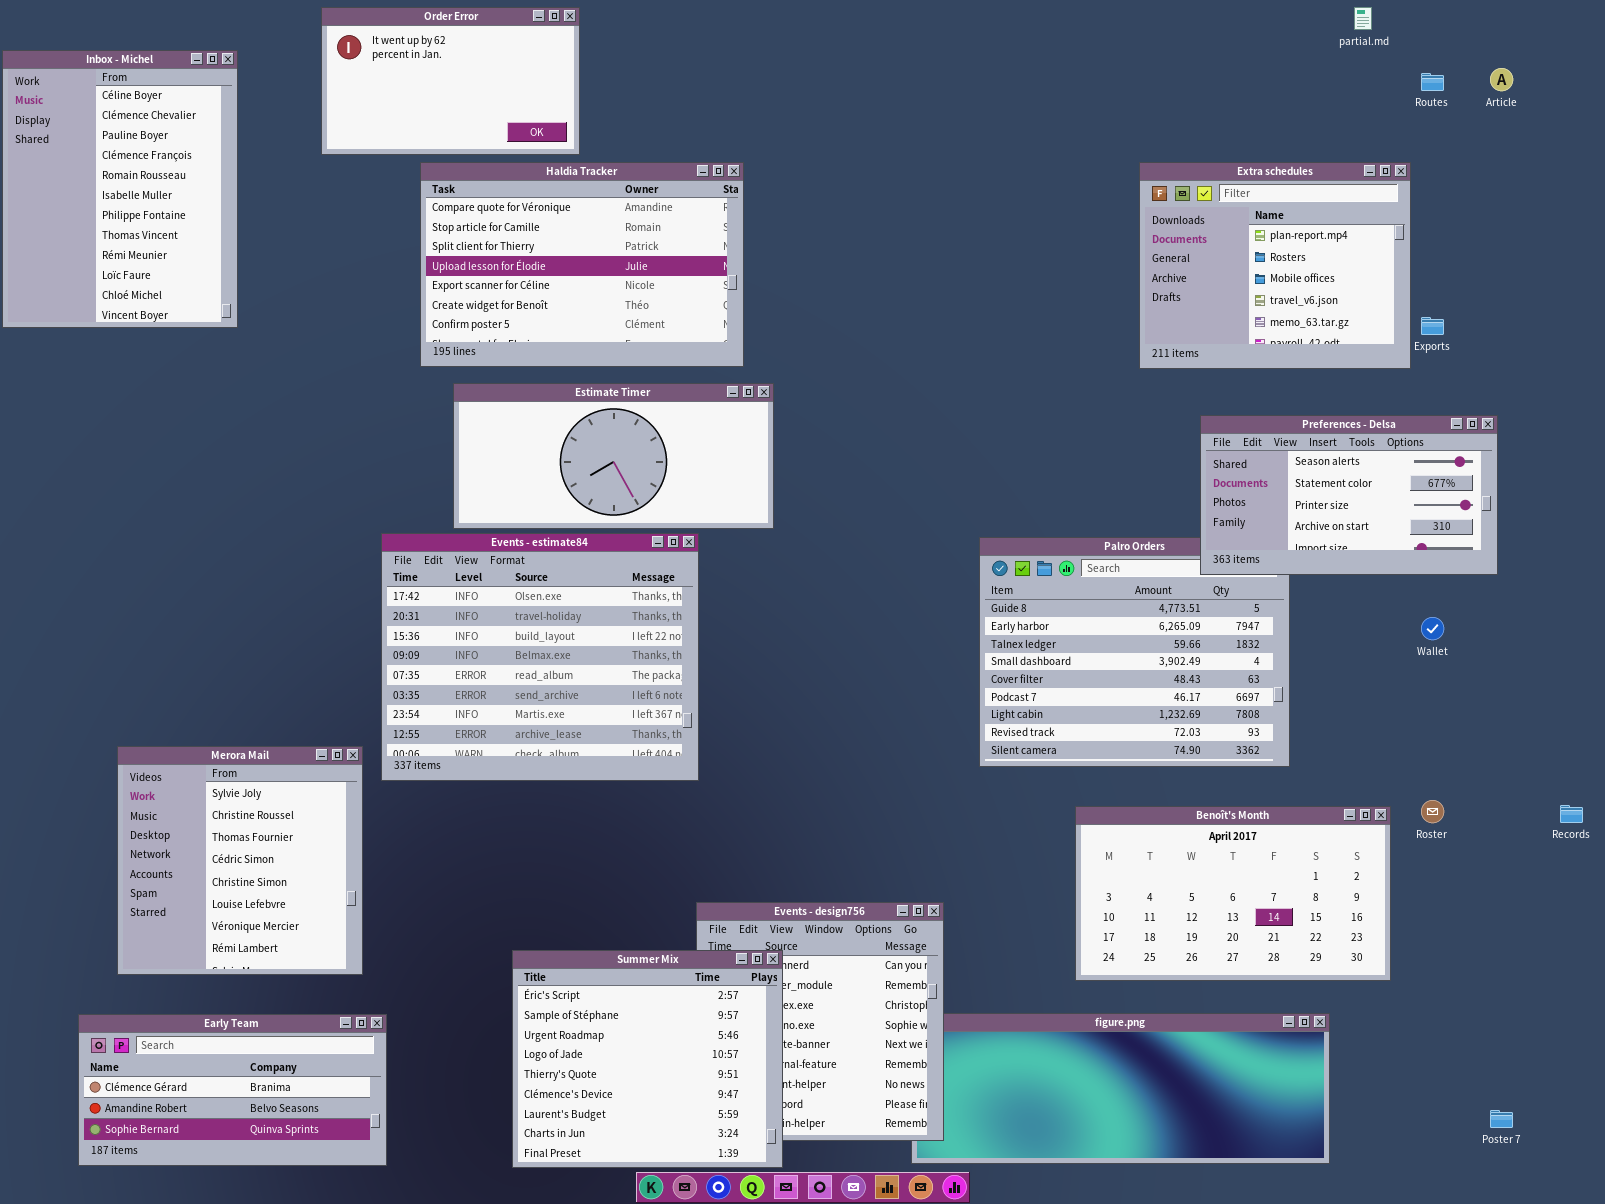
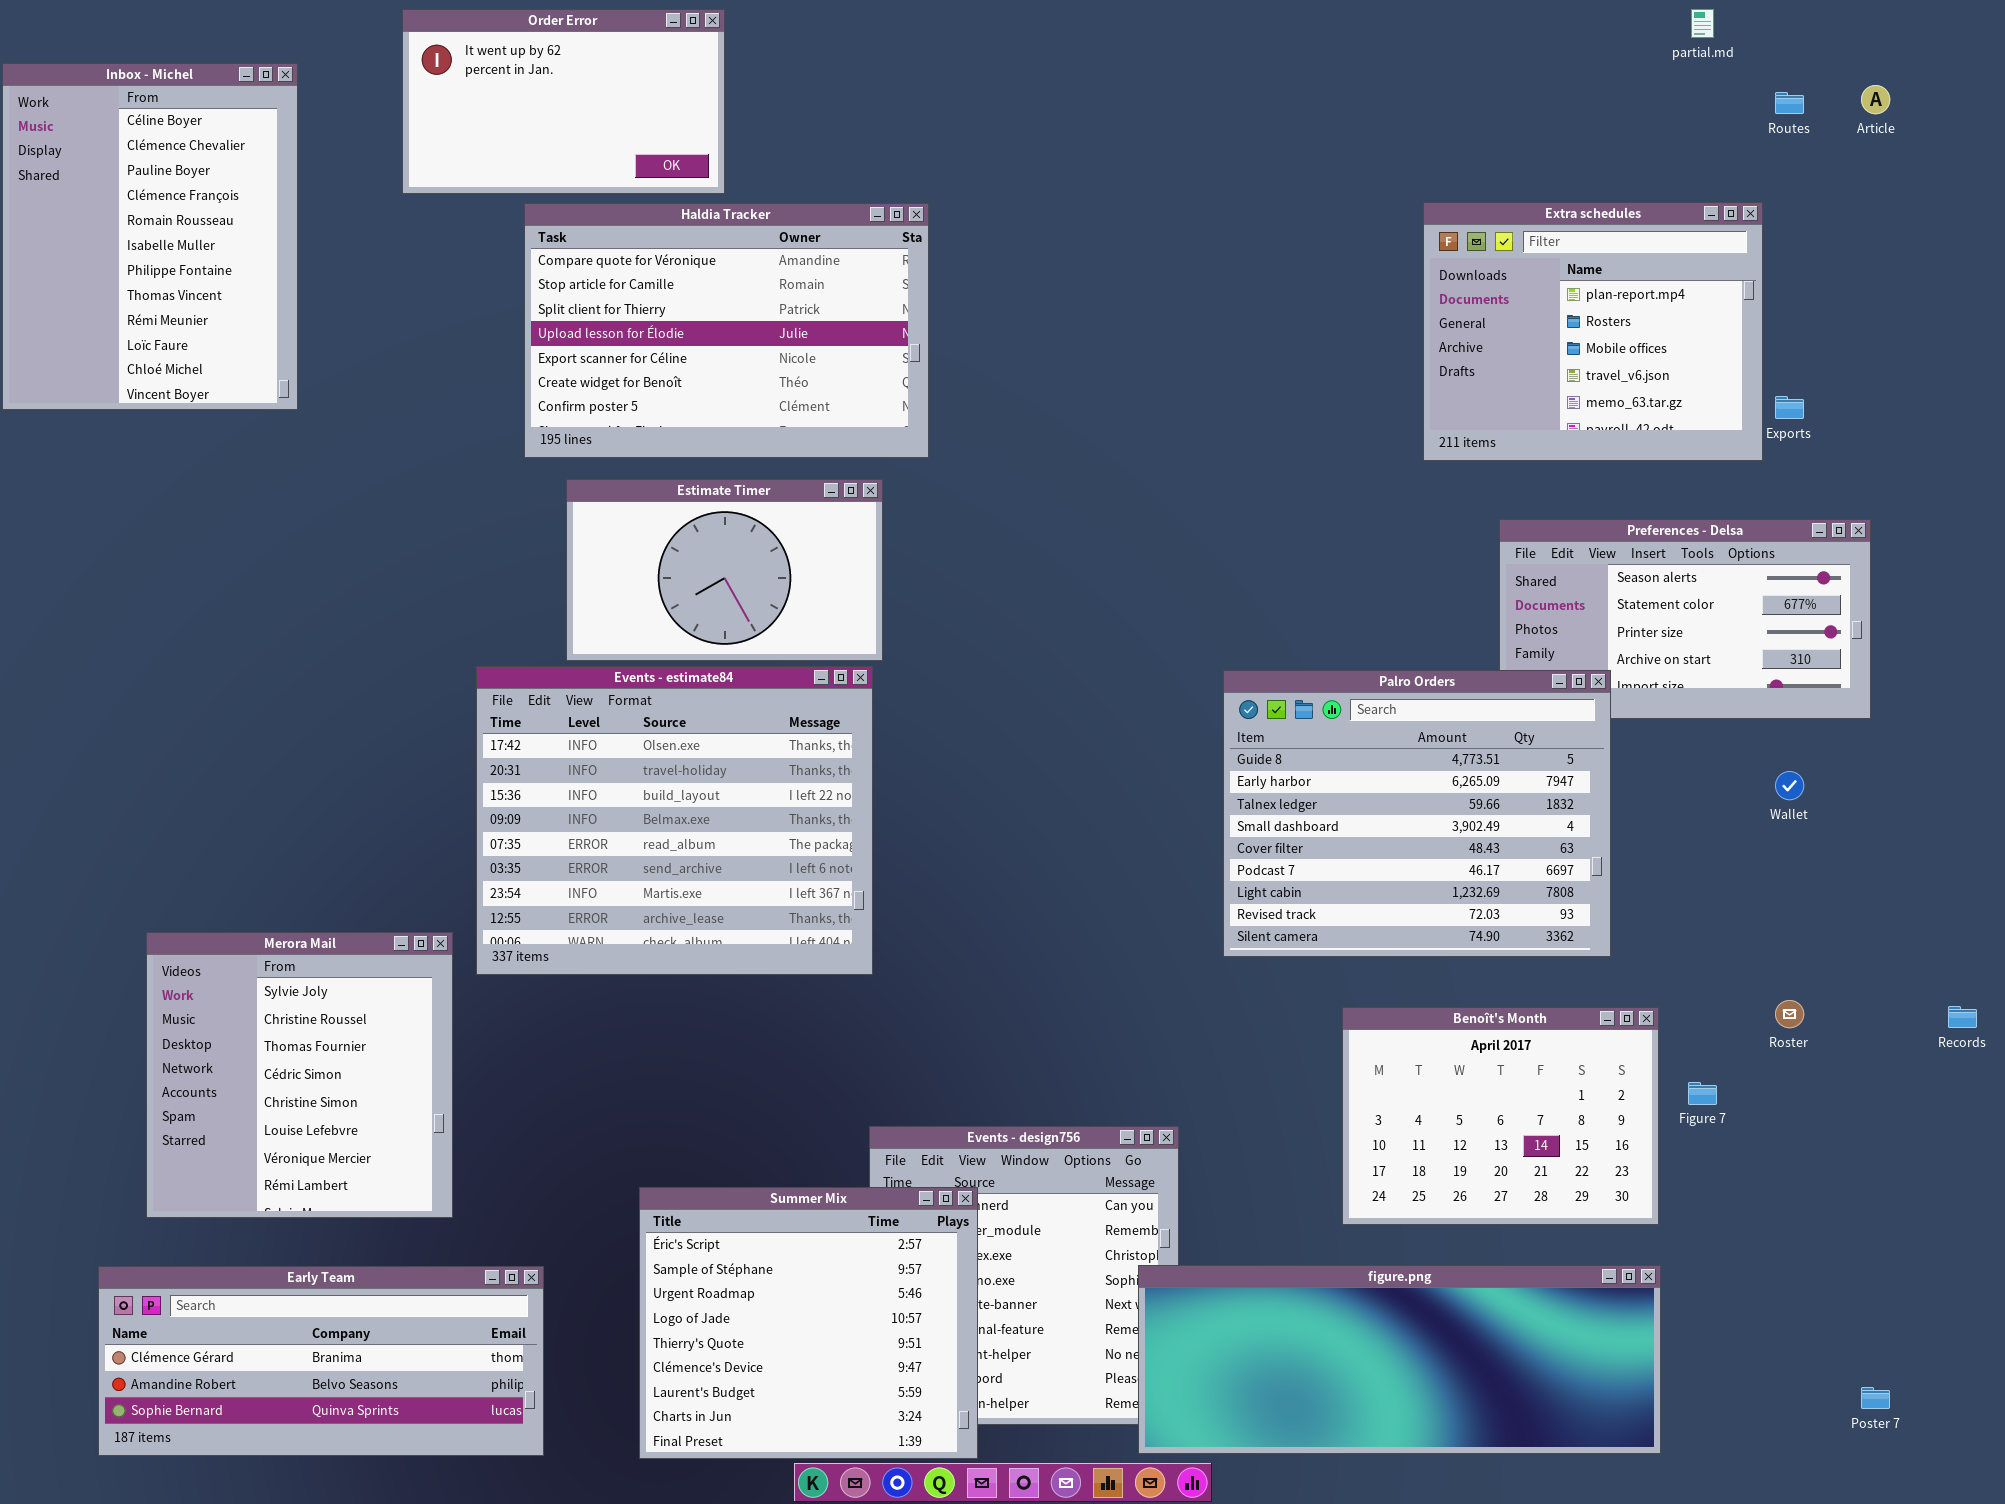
Estimate Timer: [453,383,774,529] -> [566,479,883,661], resized
Palro Orders: [979,537,1290,767] -> [1223,670,1611,957], raised
Benoît's Month: [1075,806,1391,981] -> [1342,1007,1659,1225], resized
figure.png: [911,1013,1330,1164] -> [1138,1265,1661,1454], raised
Early Team: [78,1014,387,1166] -> [98,1266,544,1456], resized

